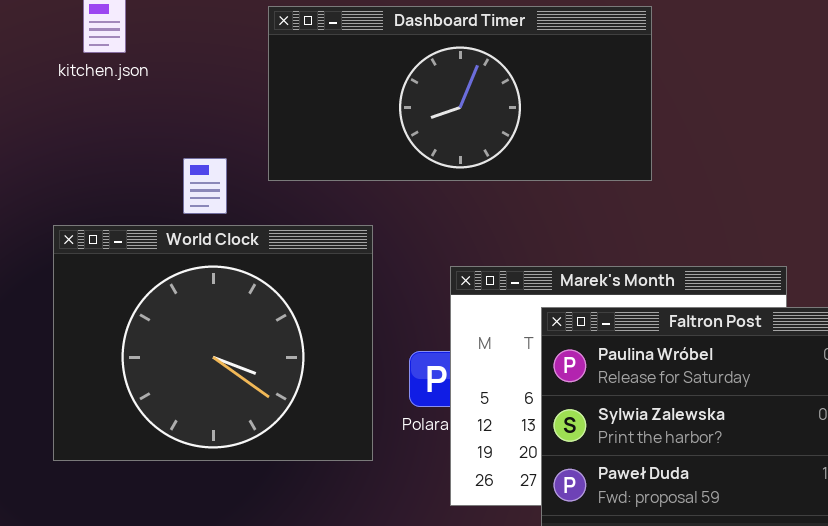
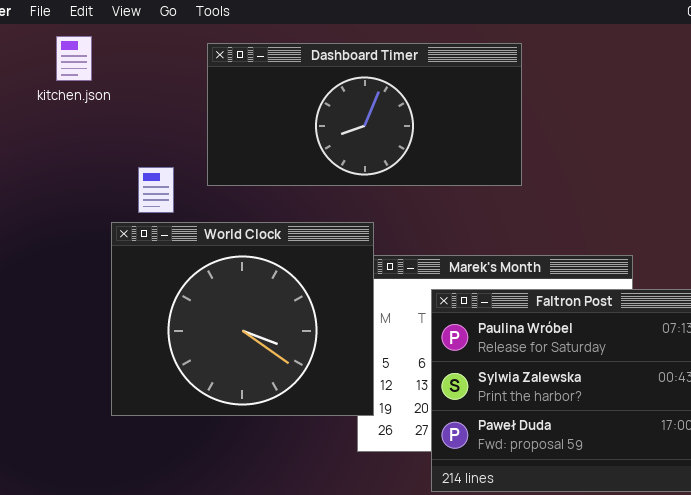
World Clock: [53,225,373,461] -> [111,222,374,416], moved

